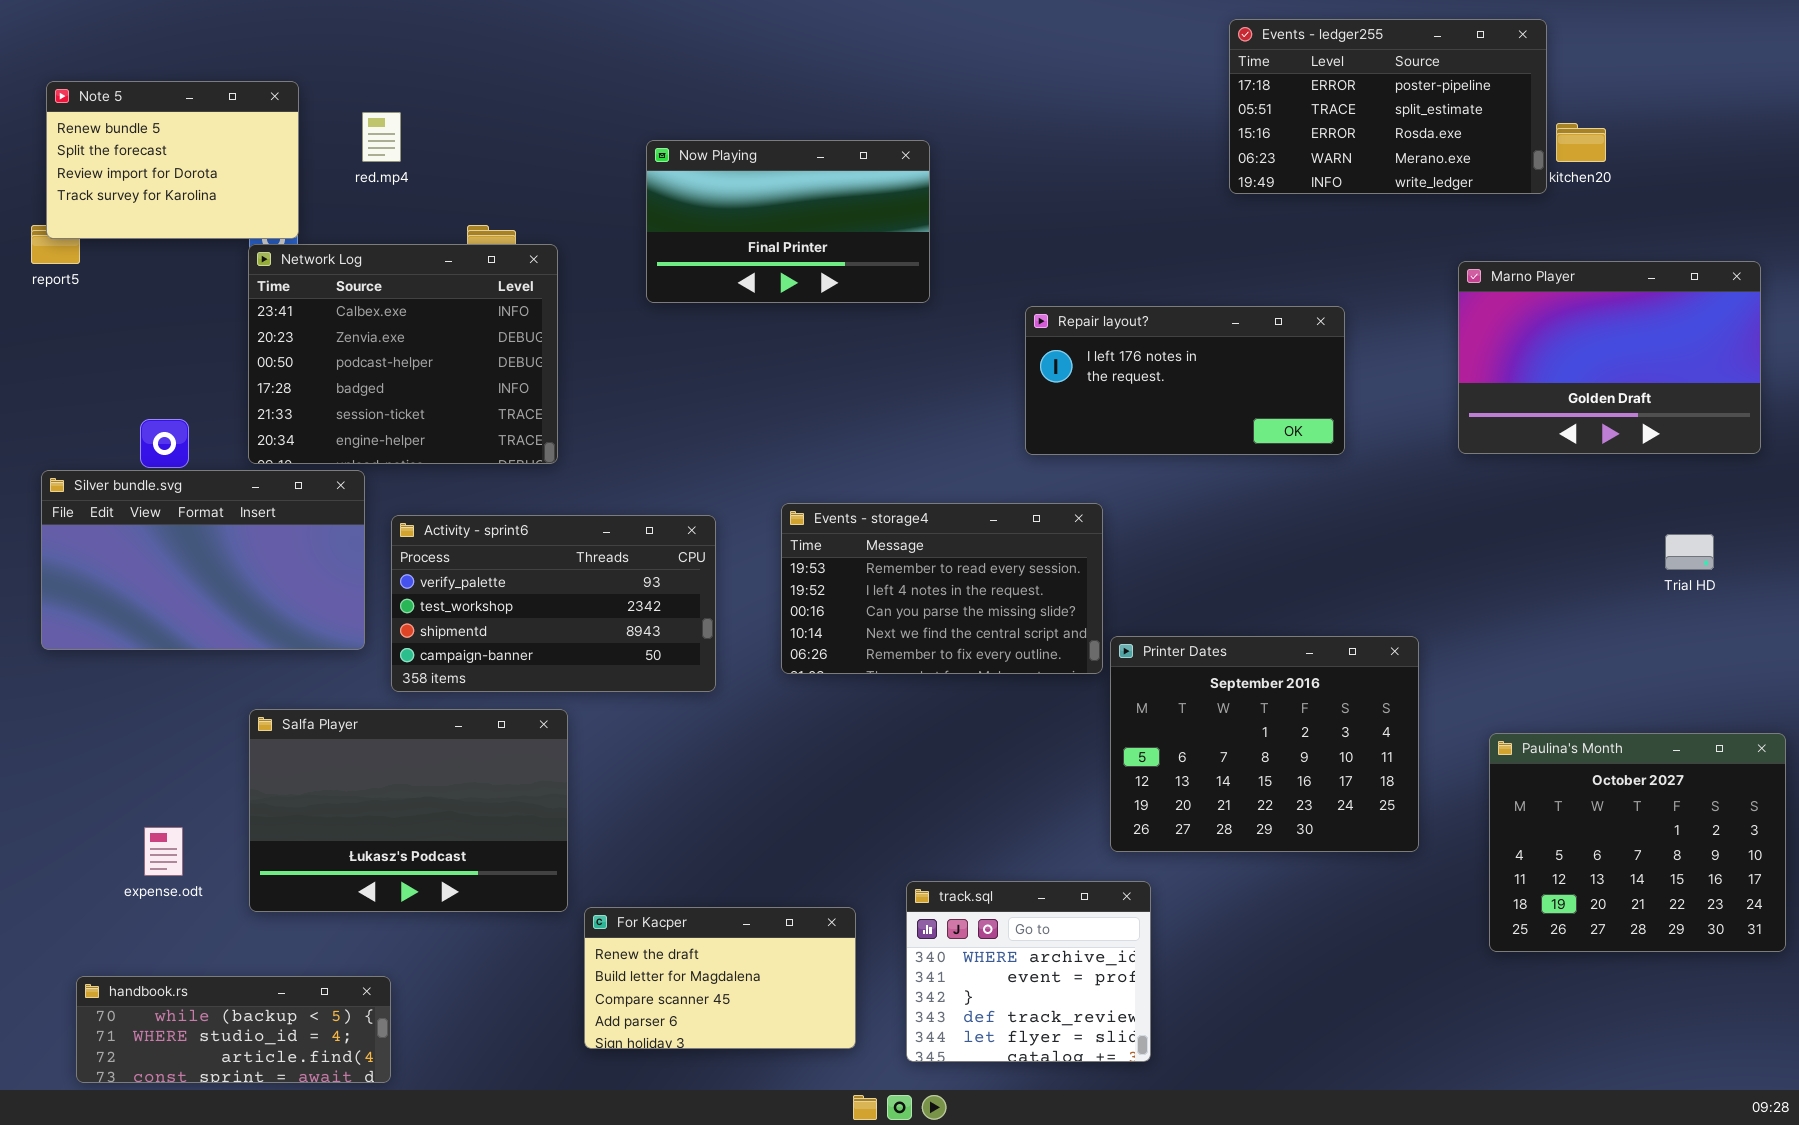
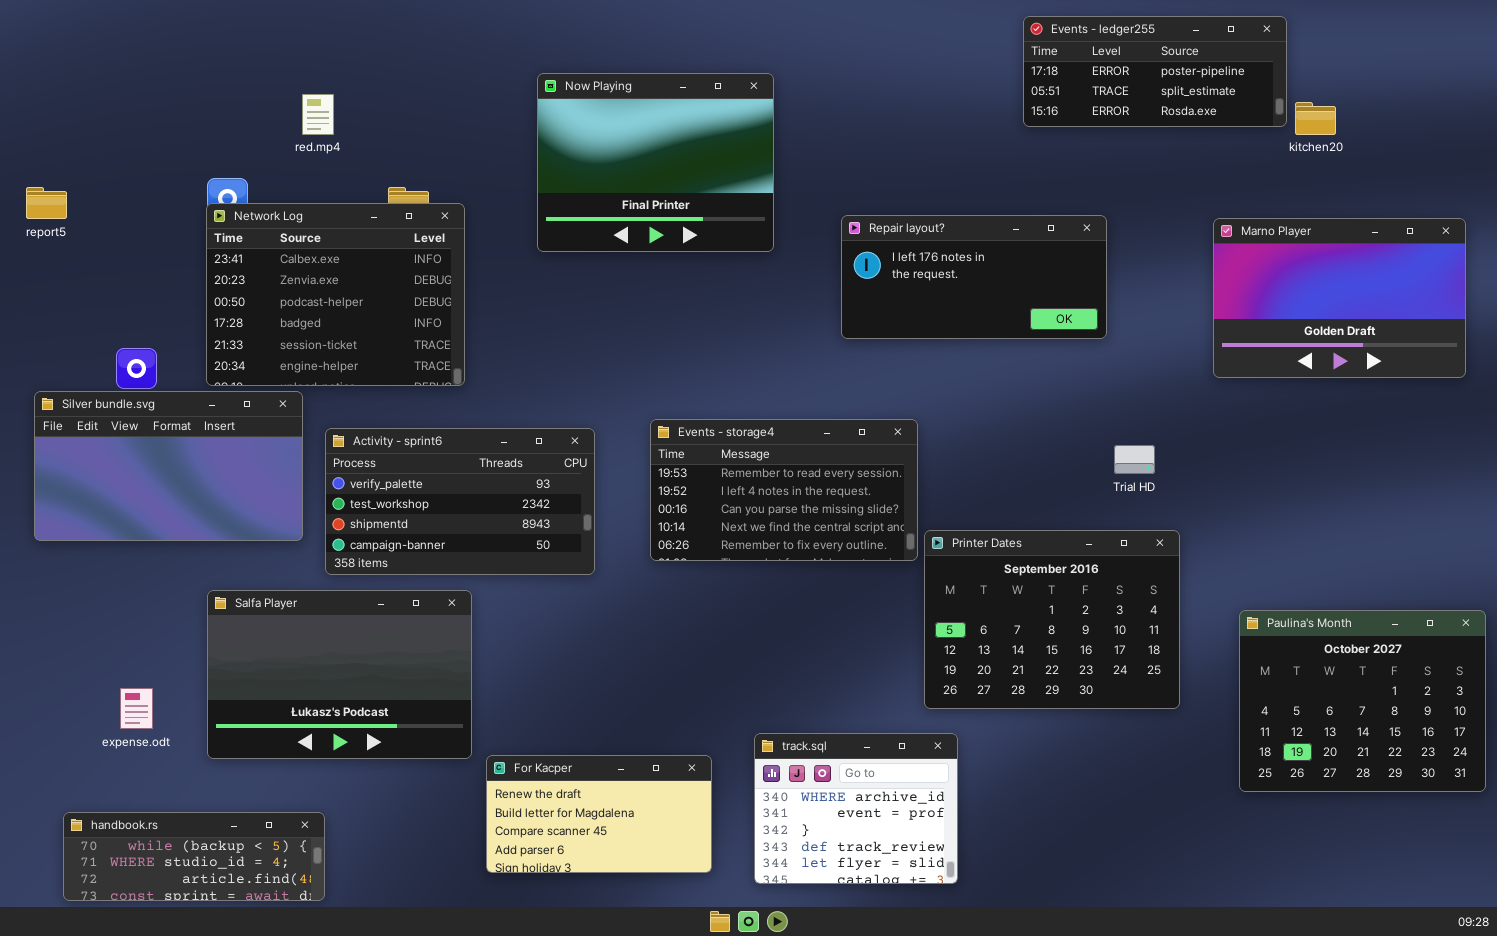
Events - ledger255: [1229,19,1547,194] -> [1023,16,1287,127], resized
Note 5: [46,81,299,239] -> none, closed
Now Playing: [646,140,930,303] -> [537,73,774,252], resized
Repair layout?: [1025,306,1345,455] -> [841,215,1107,339], moved
Trial HD: [1665,534,1714,570] -> [1114,445,1155,474], moved

